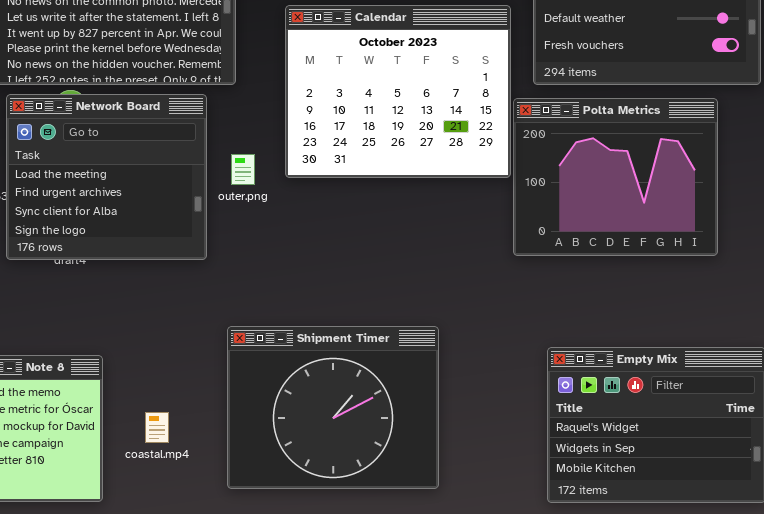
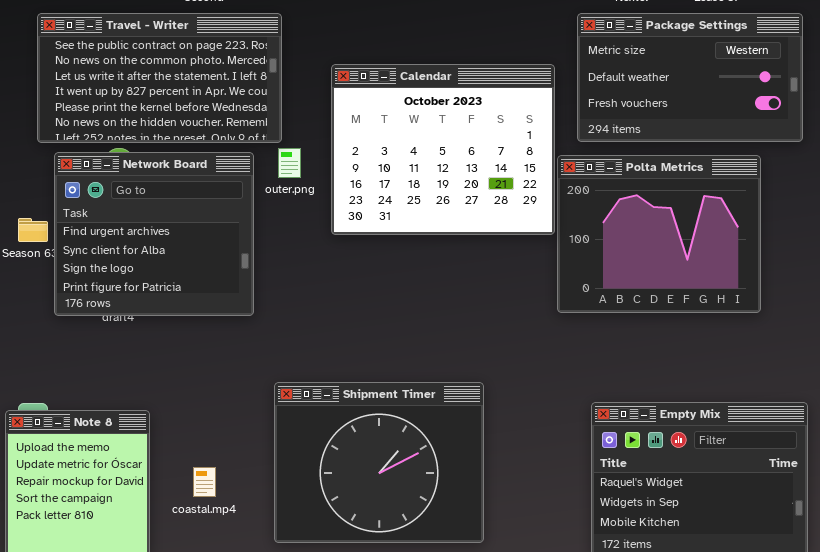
Network Board: [6,94,207,260] -> [54,152,254,316], scrolled down 1 row
outer.png: [231,154,255,185] -> [278,148,301,178], moved

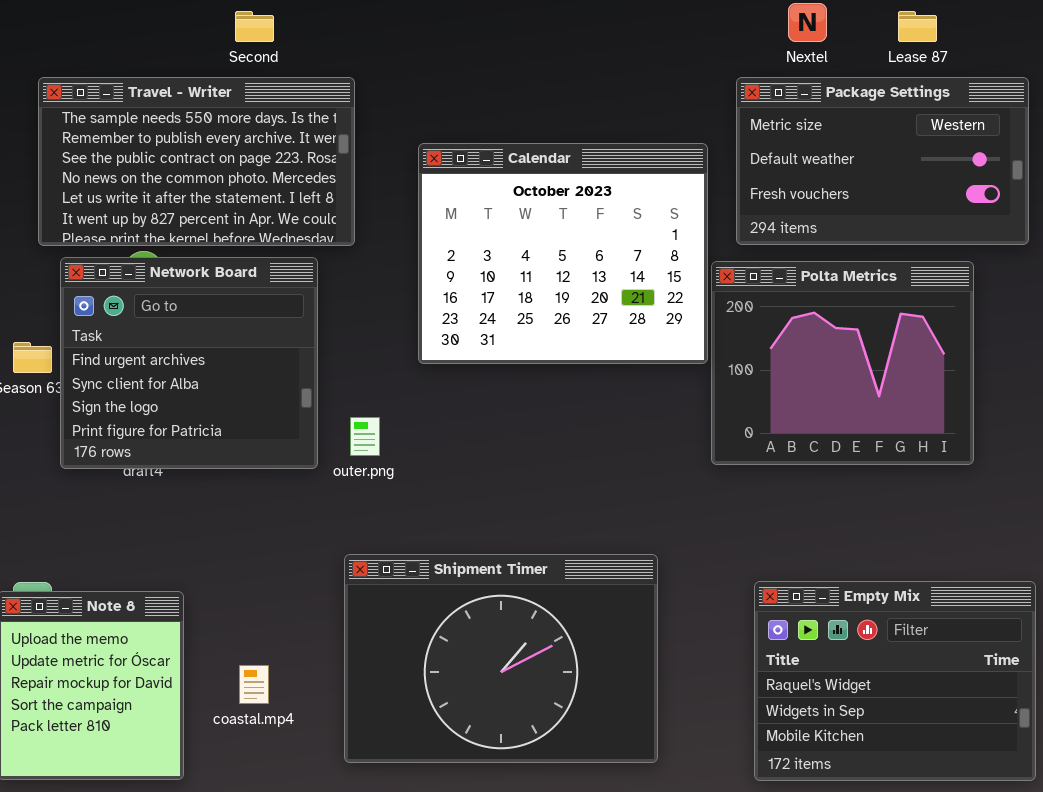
Travel - Writer: [37,13,282,143] -> [38,77,355,246], scrolled up 2 rows
outer.png: [278,148,301,178] -> [350,417,380,456], moved
Shipment Timer: [274,382,484,543] -> [344,554,658,763], resized

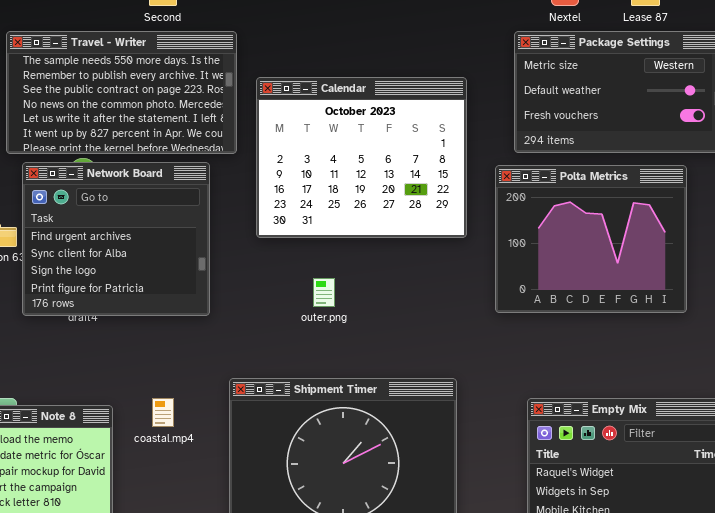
Calendar: [418,143,708,364] -> [256,77,467,238], moved
outer.png: [350,417,380,456] -> [313,278,335,307], moved
coastal.mp4: [239,665,269,704] -> [152,398,174,427], moved

